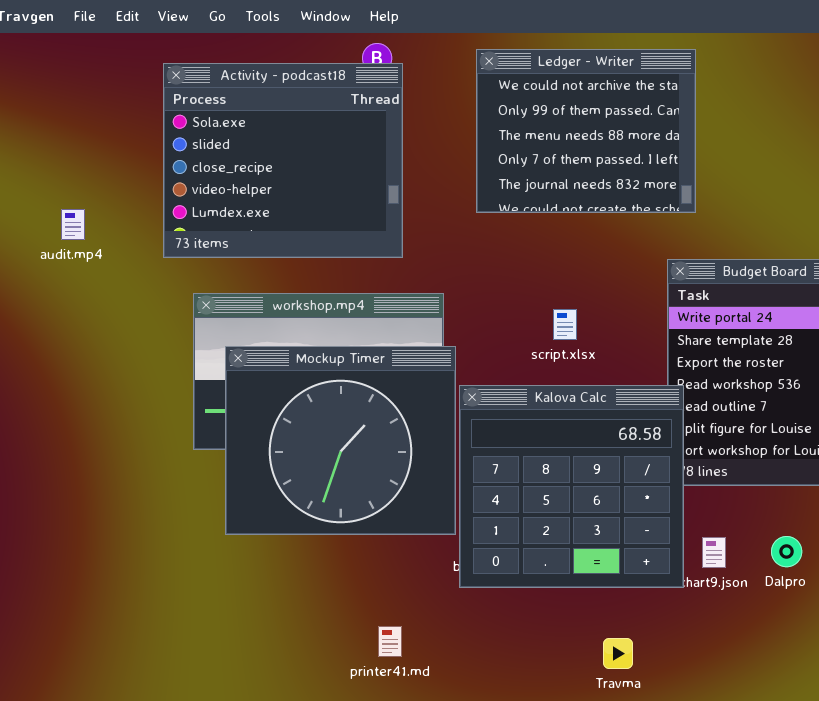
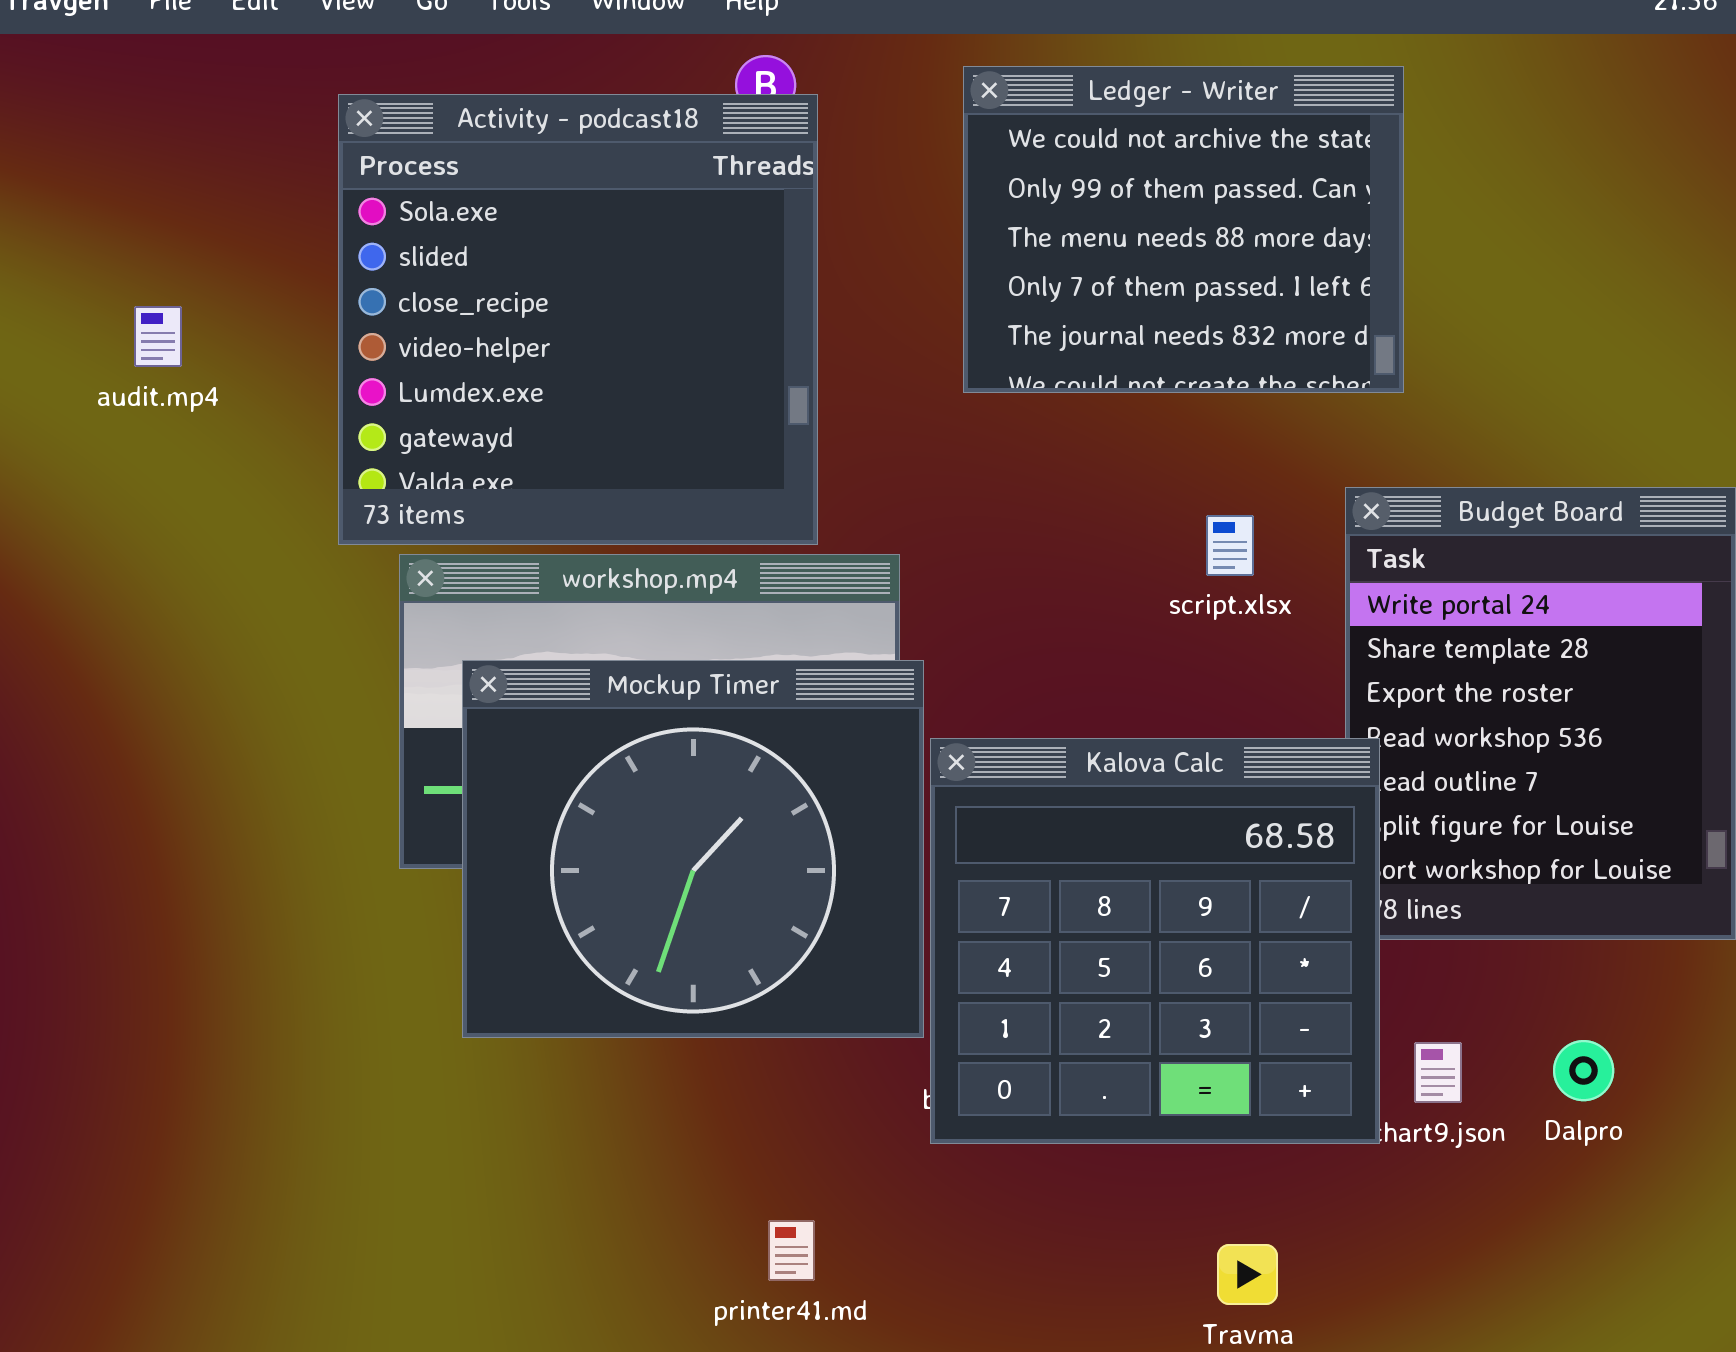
Activity - podcast18: [163,63,403,258] -> [338,94,818,545], resized
audit.mp4: [61,209,85,240] -> [134,306,182,367], moved
script.xlsx: [553,309,577,340] -> [1206,515,1254,576], moved

